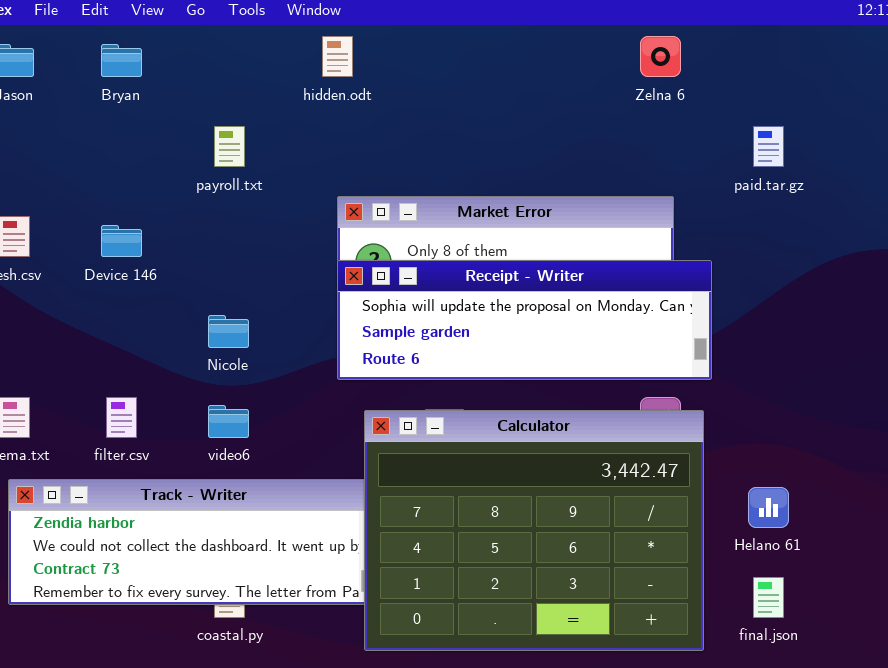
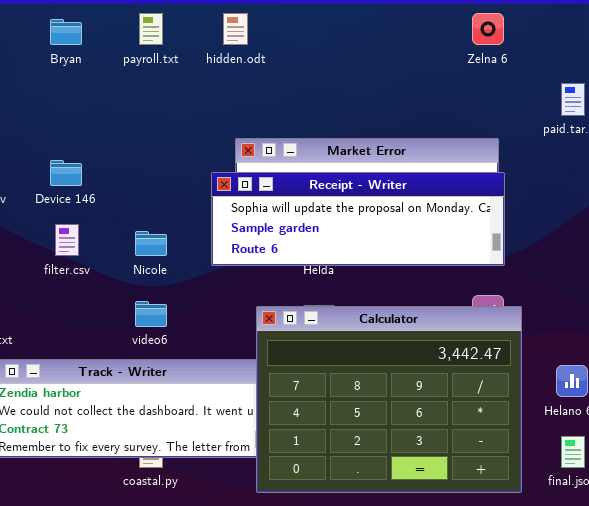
payroll.txt: [214,126,245,167] -> [139,13,163,45], moved
Receipt - Writer: [337,260,712,380] -> [211,172,505,266], moved
filter.csv: [106,397,137,438] -> [55,224,79,256], moved

